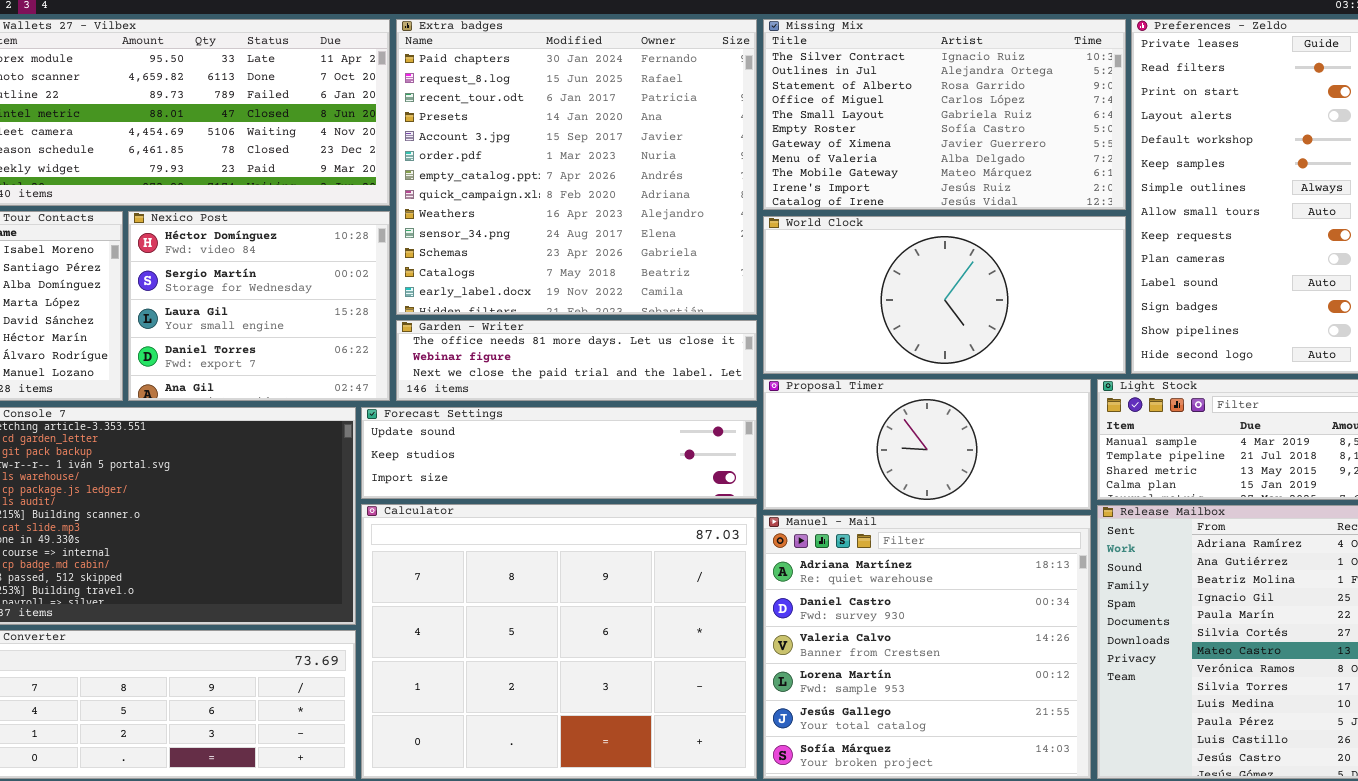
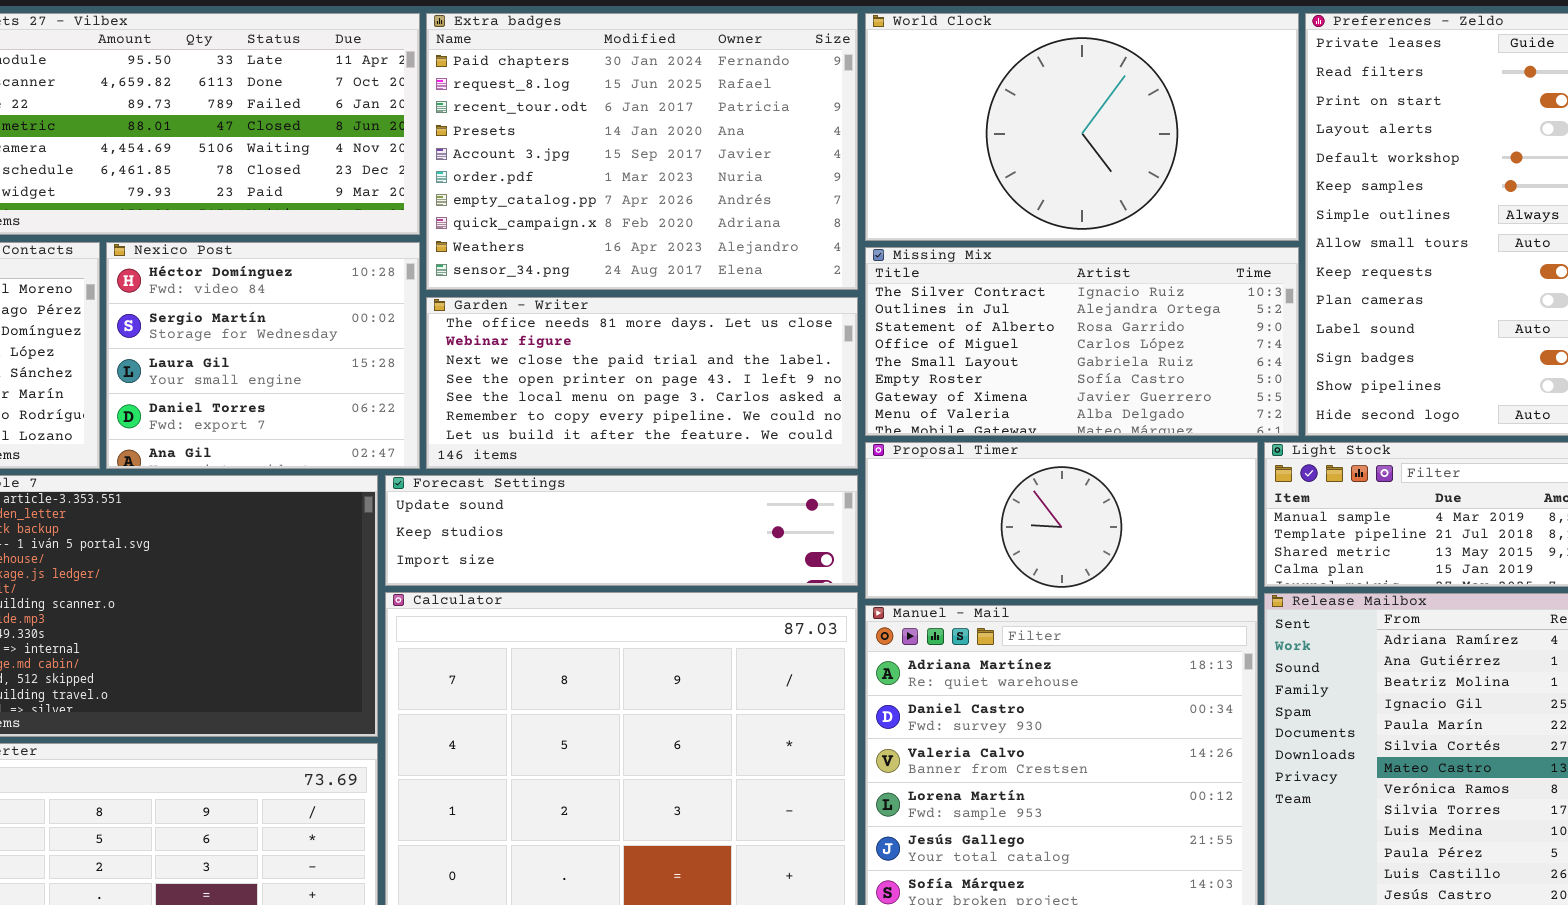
Extra badges: [396,19,757,315] -> [426,13,858,290], resized
Missing Mix: [763,19,1126,210] -> [865,247,1299,436], moved, resized
World Clock: [763,216,1126,374] -> [865,13,1299,241], moved, resized
Garden - Writer: [396,320,757,401] -> [426,297,858,469], resized

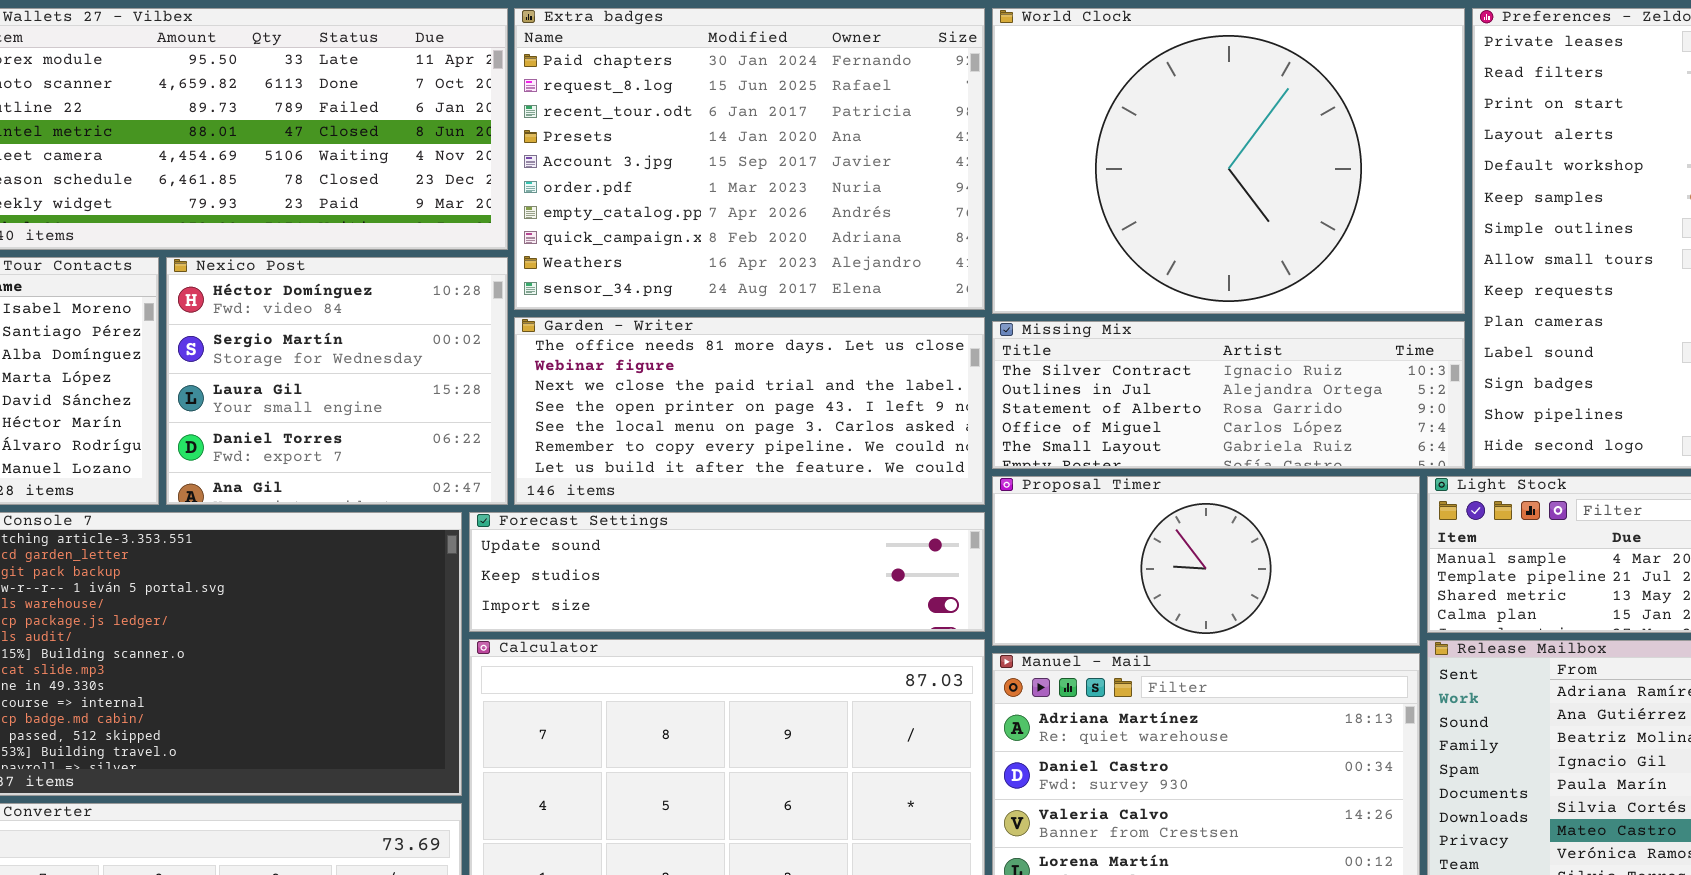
World Clock: [865,13,1299,241] -> [992,8,1465,314], resized
Missing Mix: [865,247,1299,436] -> [992,321,1465,469], resized

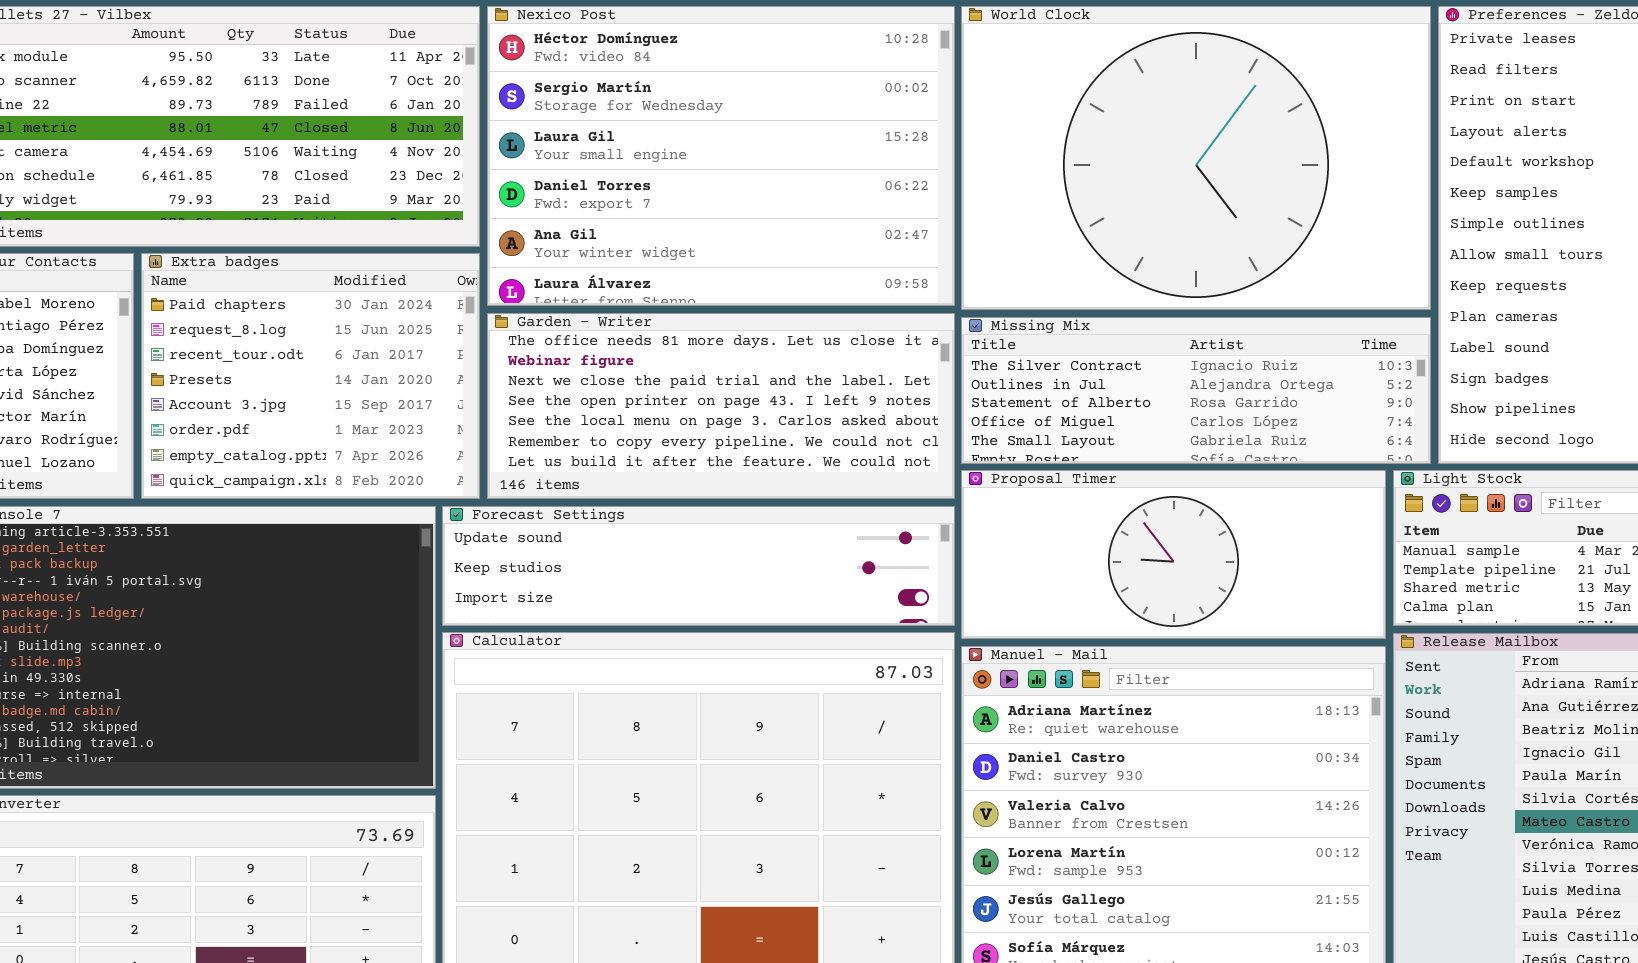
Extra badges: [514,8,985,310] -> [141,253,480,499], moved, resized
Nexico Post: [166,257,508,505] -> [487,6,955,306], moved, resized

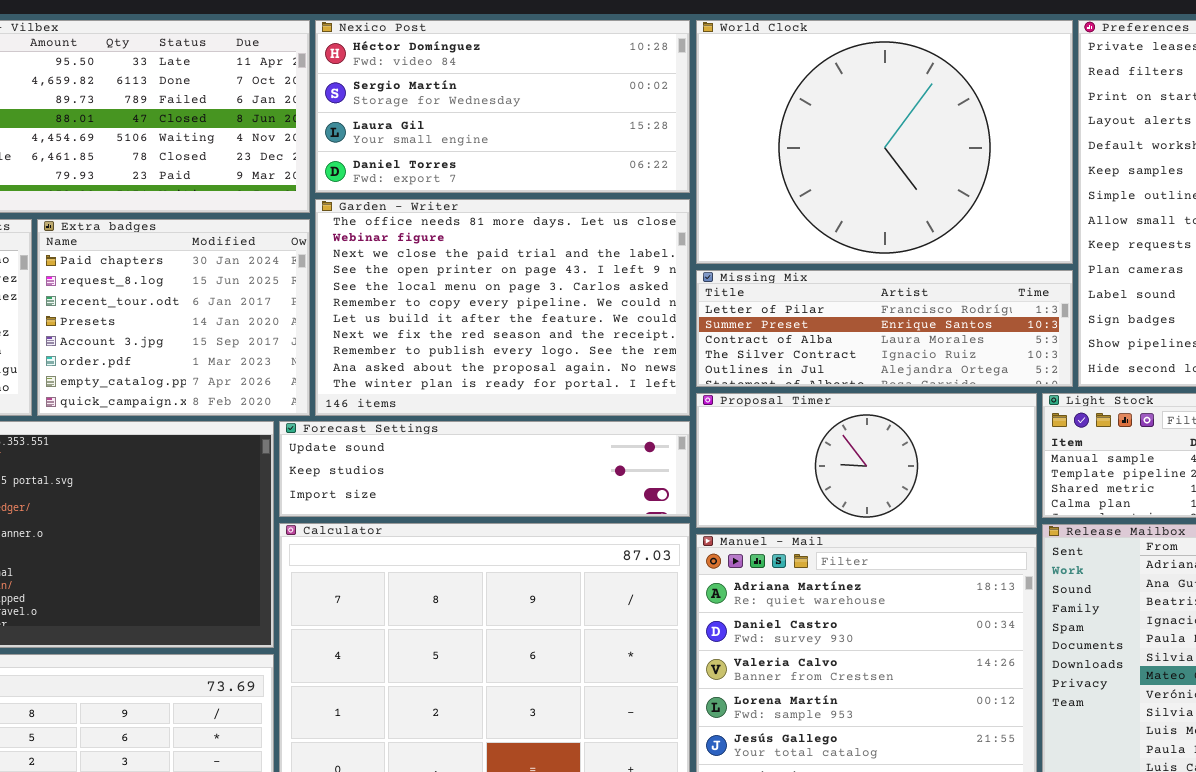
Nexico Post: [487,6,955,306] -> [315,20,690,193], resized
Garden - Writer: [487,313,955,499] -> [315,199,690,416], resized
Missing Mix: [961,317,1431,464] -> [696,270,1073,387], scrolled up 3 rows

